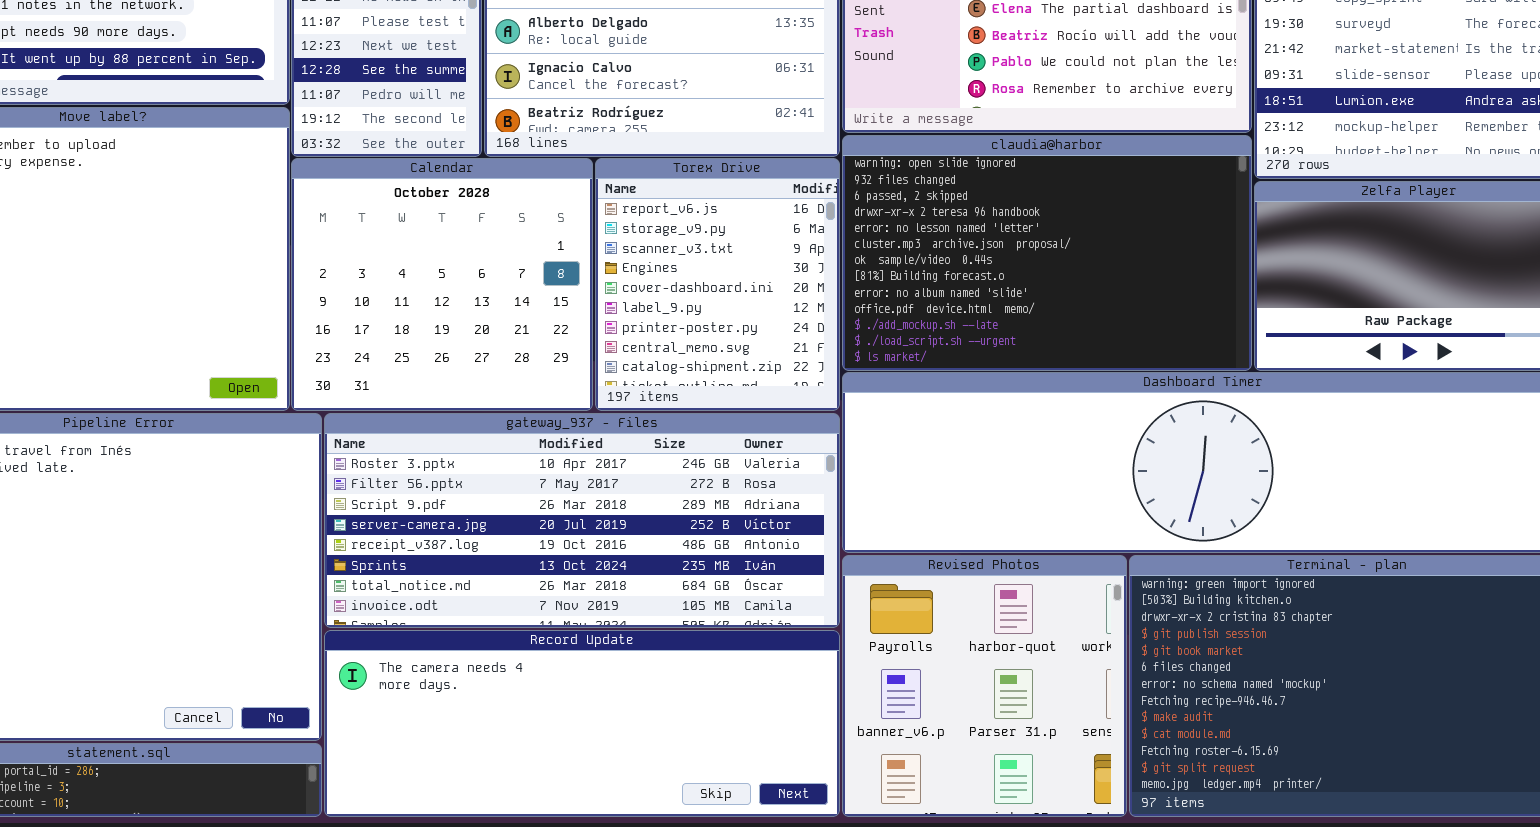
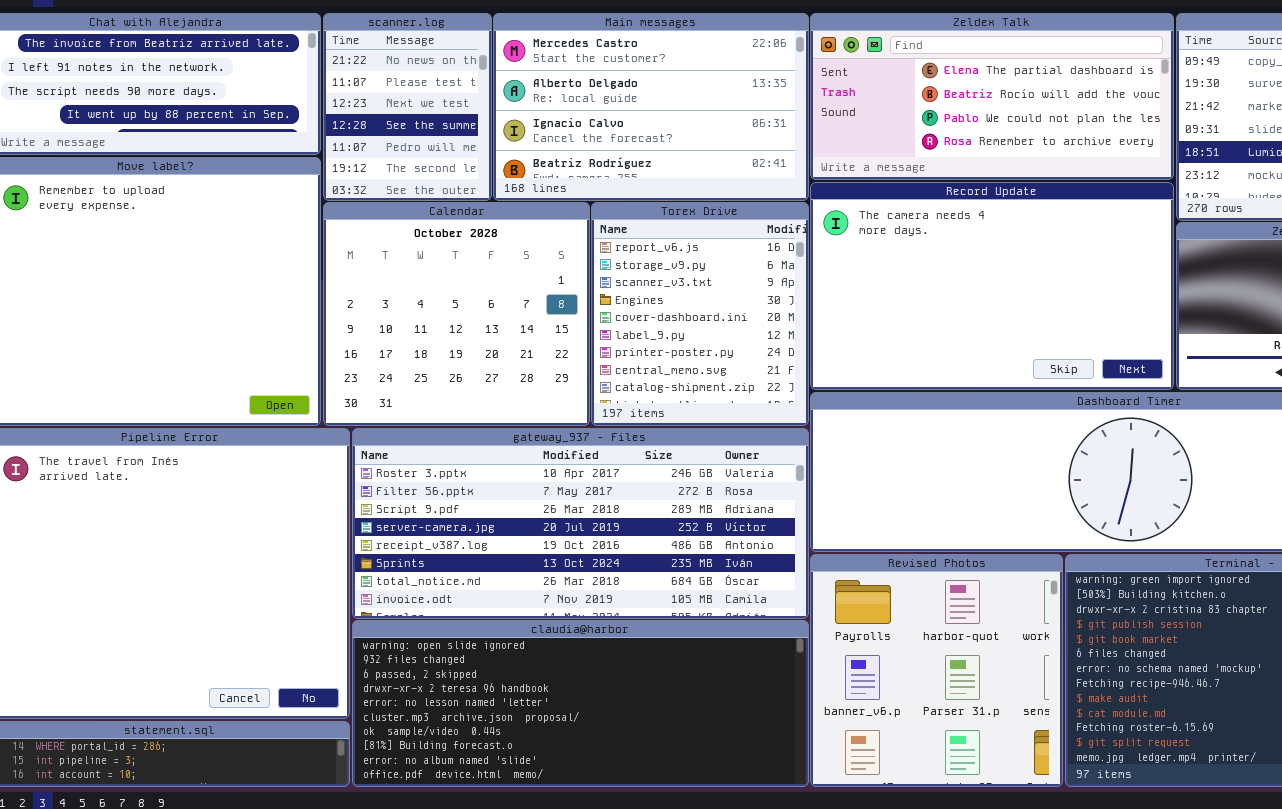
claudia@harbor: [842,135,1252,371] -> [352,620,809,787], moved, resized
Record Update: [324,630,840,817] -> [810,182,1174,390], moved, resized

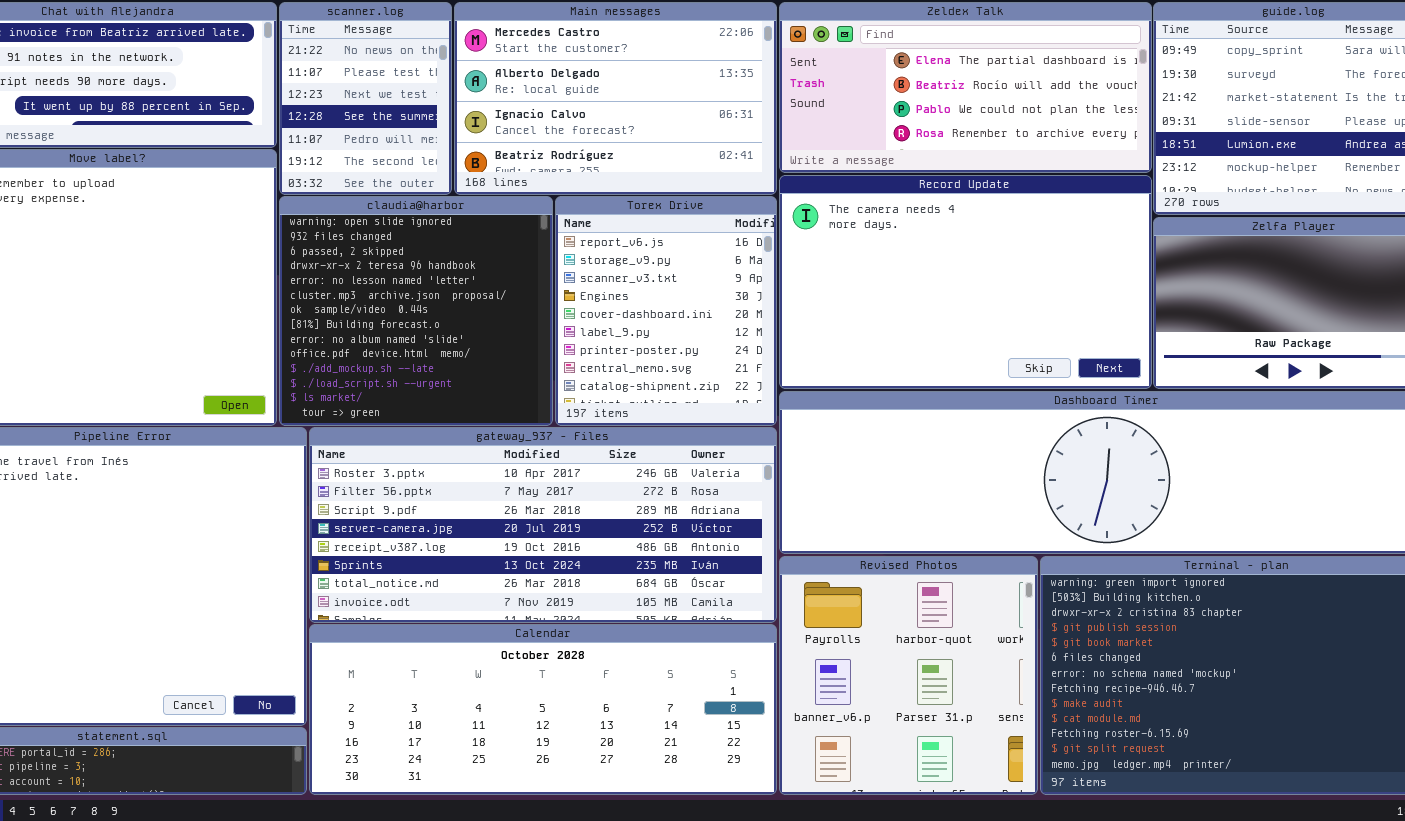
Calendar: [323,202,590,426] -> [309,624,777,795], moved, resized
claudia@harbor: [352,620,809,787] -> [279,196,553,426], moved, resized

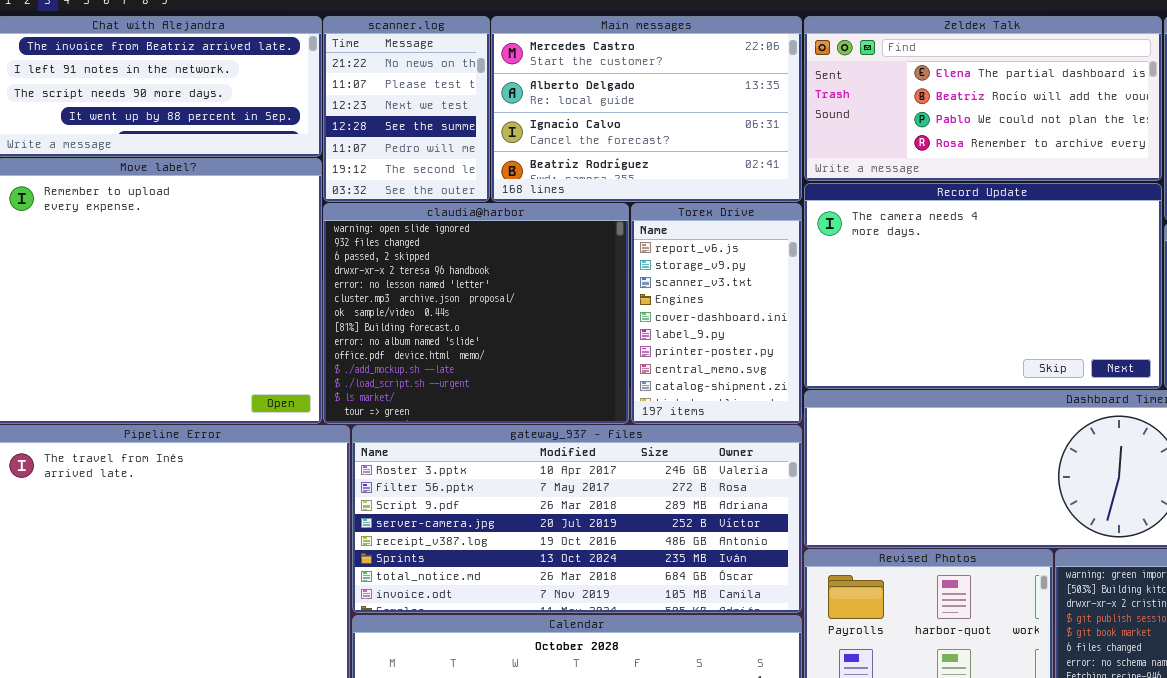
claudia@harbor: [279,196,553,426] -> [323,203,629,424], resized
Torex Drive: [555,196,777,426] -> [631,203,802,424], resized

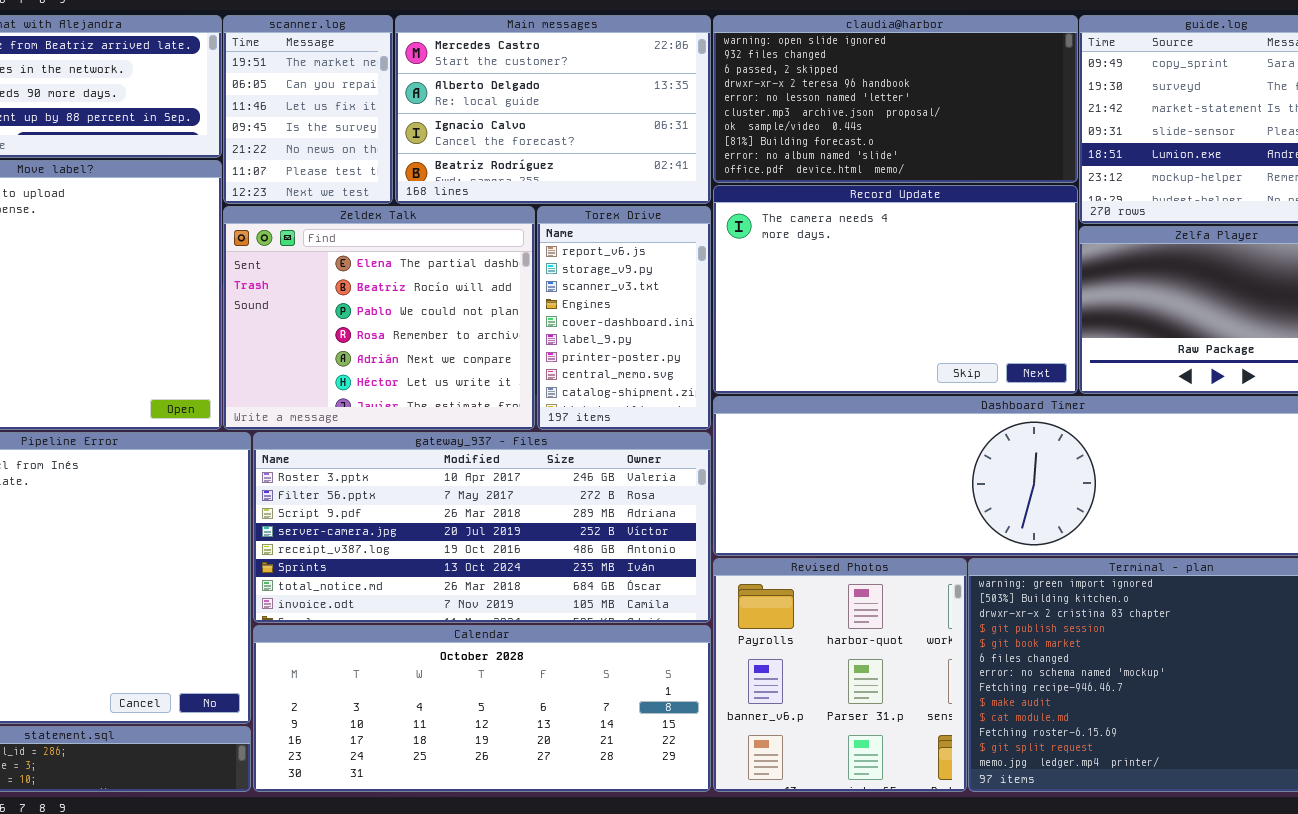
scanner.log: [323,16,490,202] -> [223,15,393,204], scrolled up 4 rows
Zeldex Talk: [804,16,1162,181] -> [223,206,535,430], moved, resized
claudia@harbor: [323,203,629,424] -> [713,15,1078,183], moved, resized

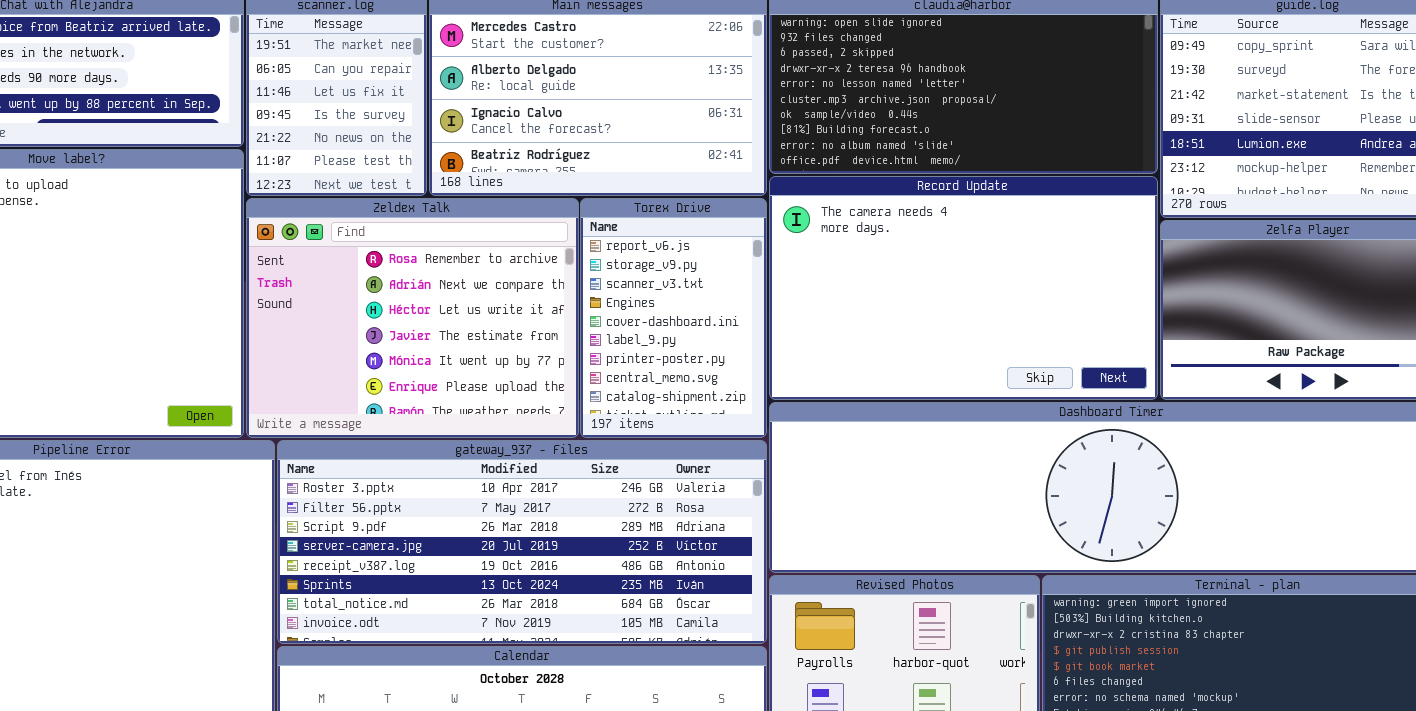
Zeldex Talk: [223,206,535,430] -> [246,198,579,438], scrolled down 3 rows

